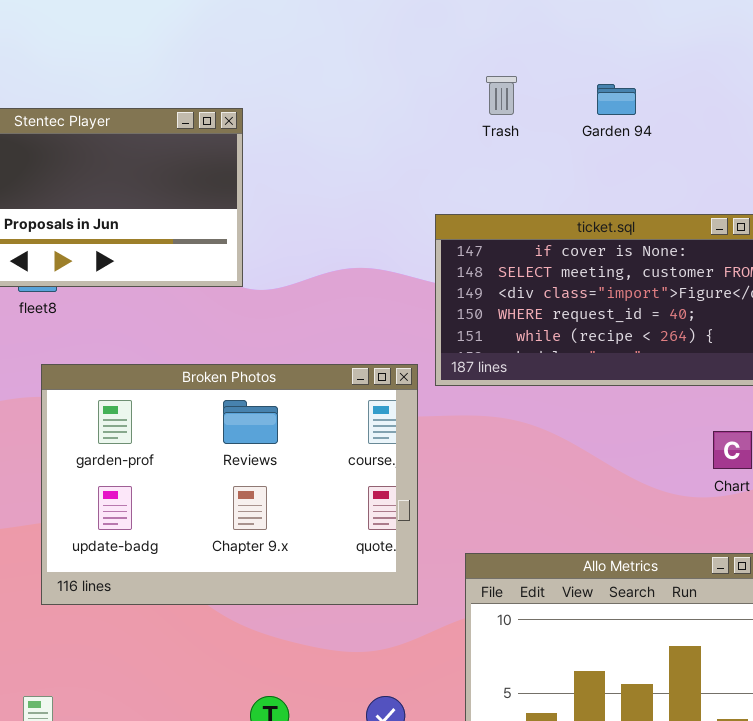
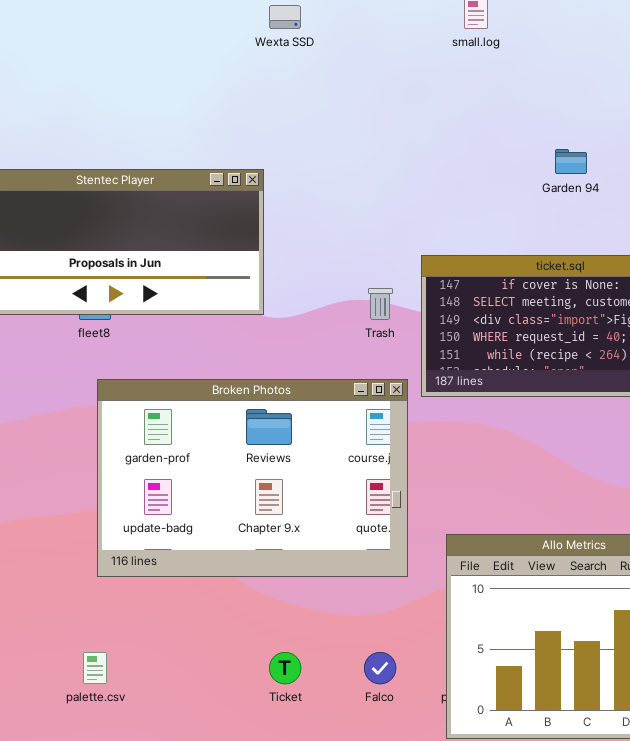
Trash: [486,76,517,115] -> [368,288,393,320], moved

